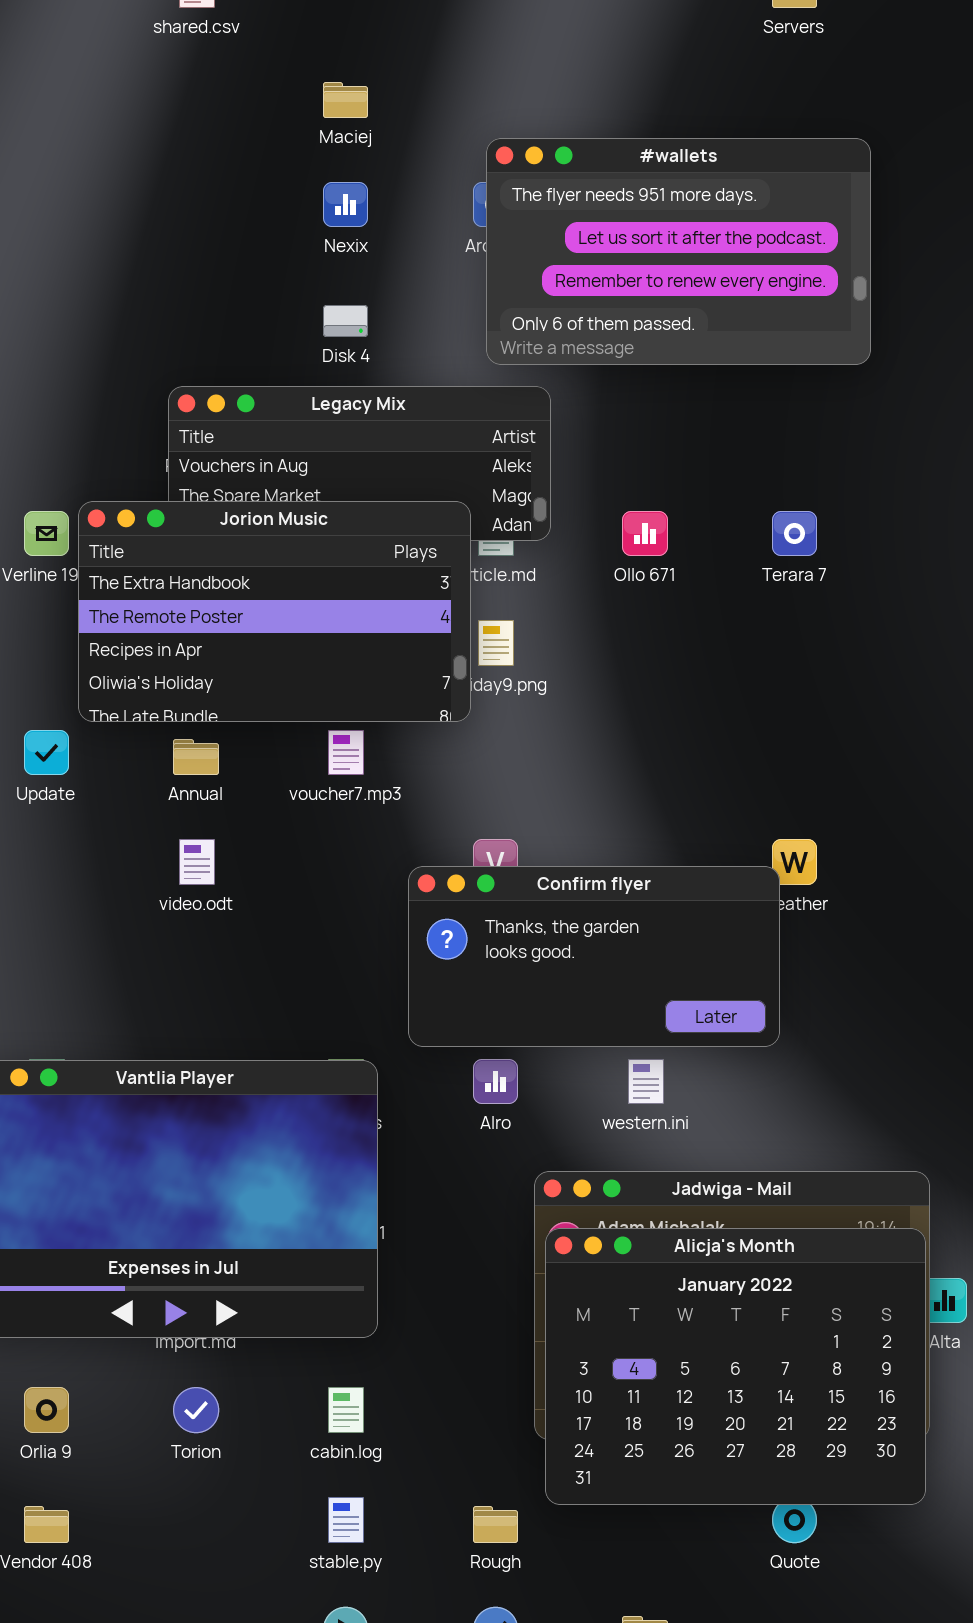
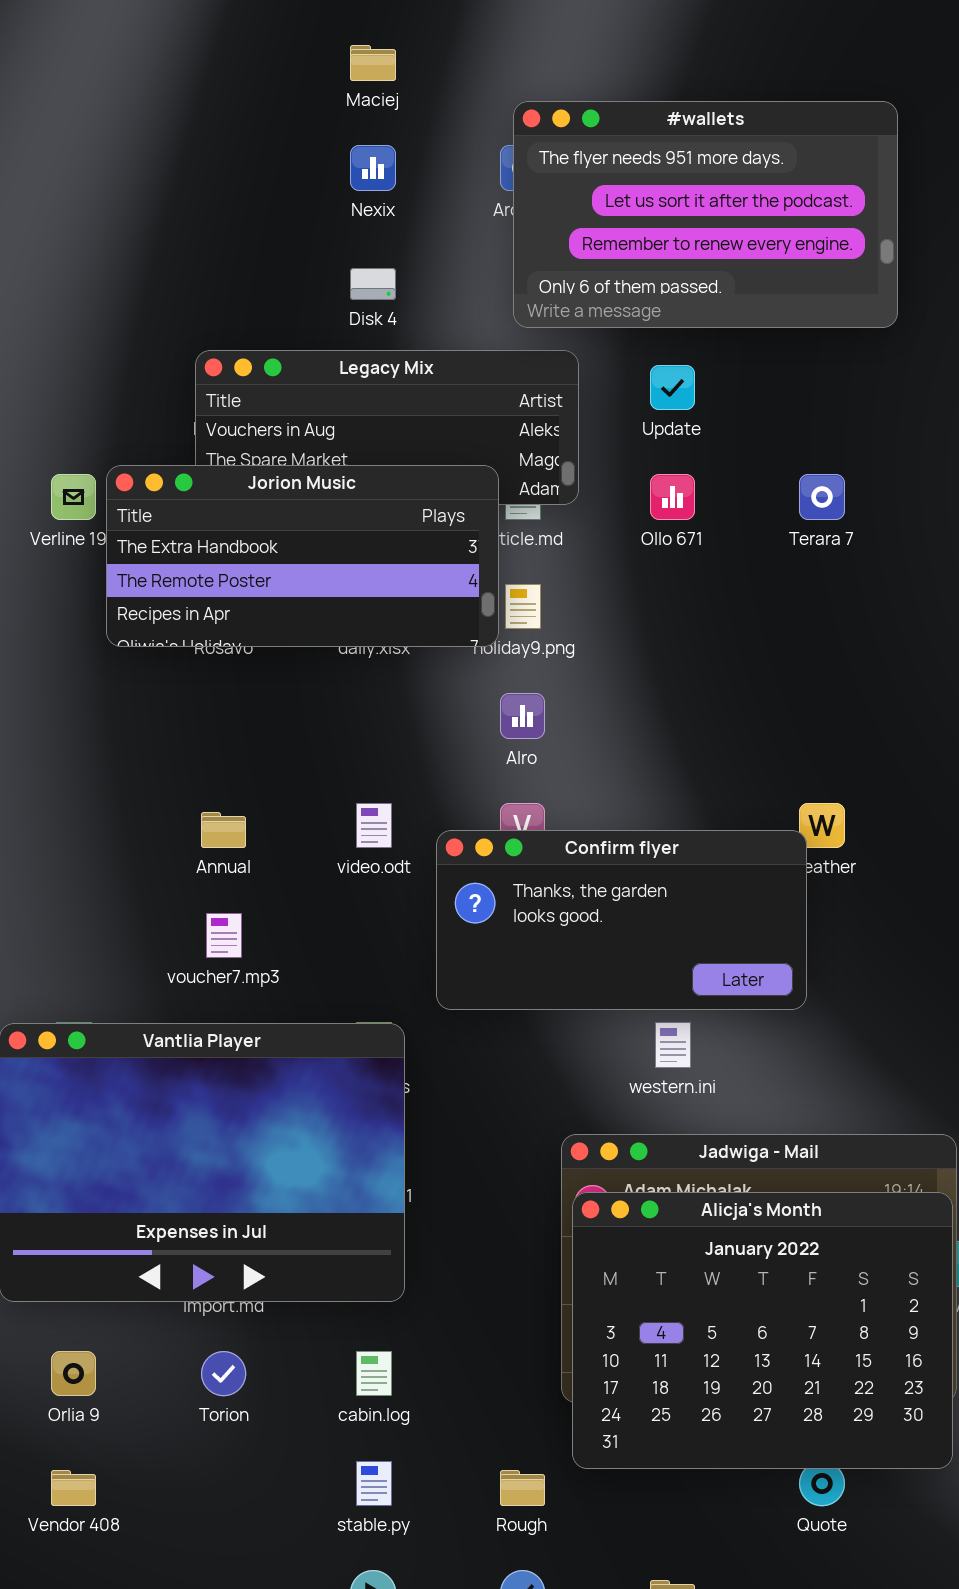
Jorion Music: [78,501,471,722] -> [106,465,499,647], resized
Update: [24,730,69,775] -> [650,365,695,410], moved
voucher7.mp3: [328,730,364,775] -> [206,913,242,958], moved
Annual: [173,739,219,775] -> [201,812,246,848], moved
video.odt: [179,839,215,885] -> [356,803,392,848], moved
Alro: [473,1059,518,1104] -> [500,693,545,739], moved

